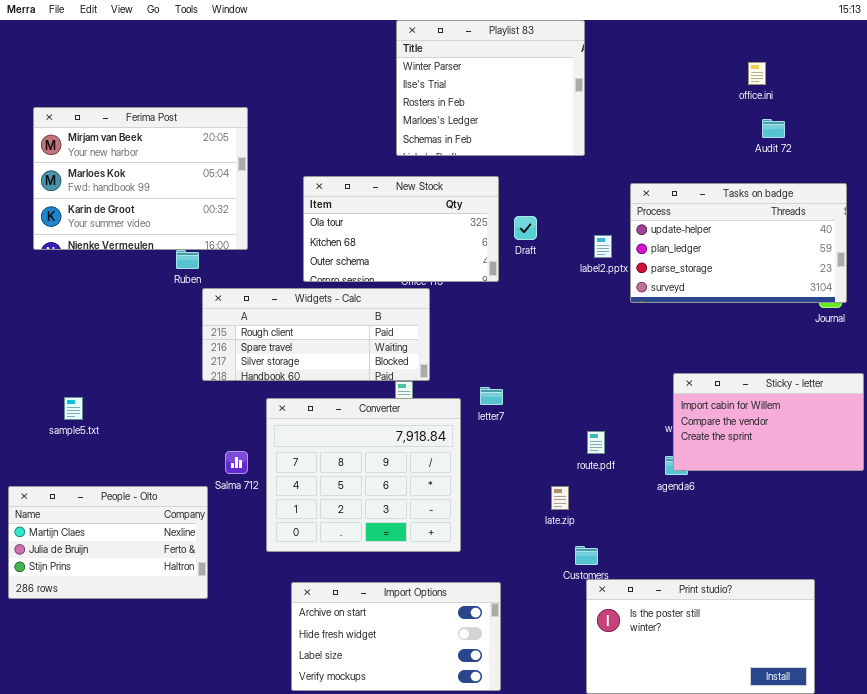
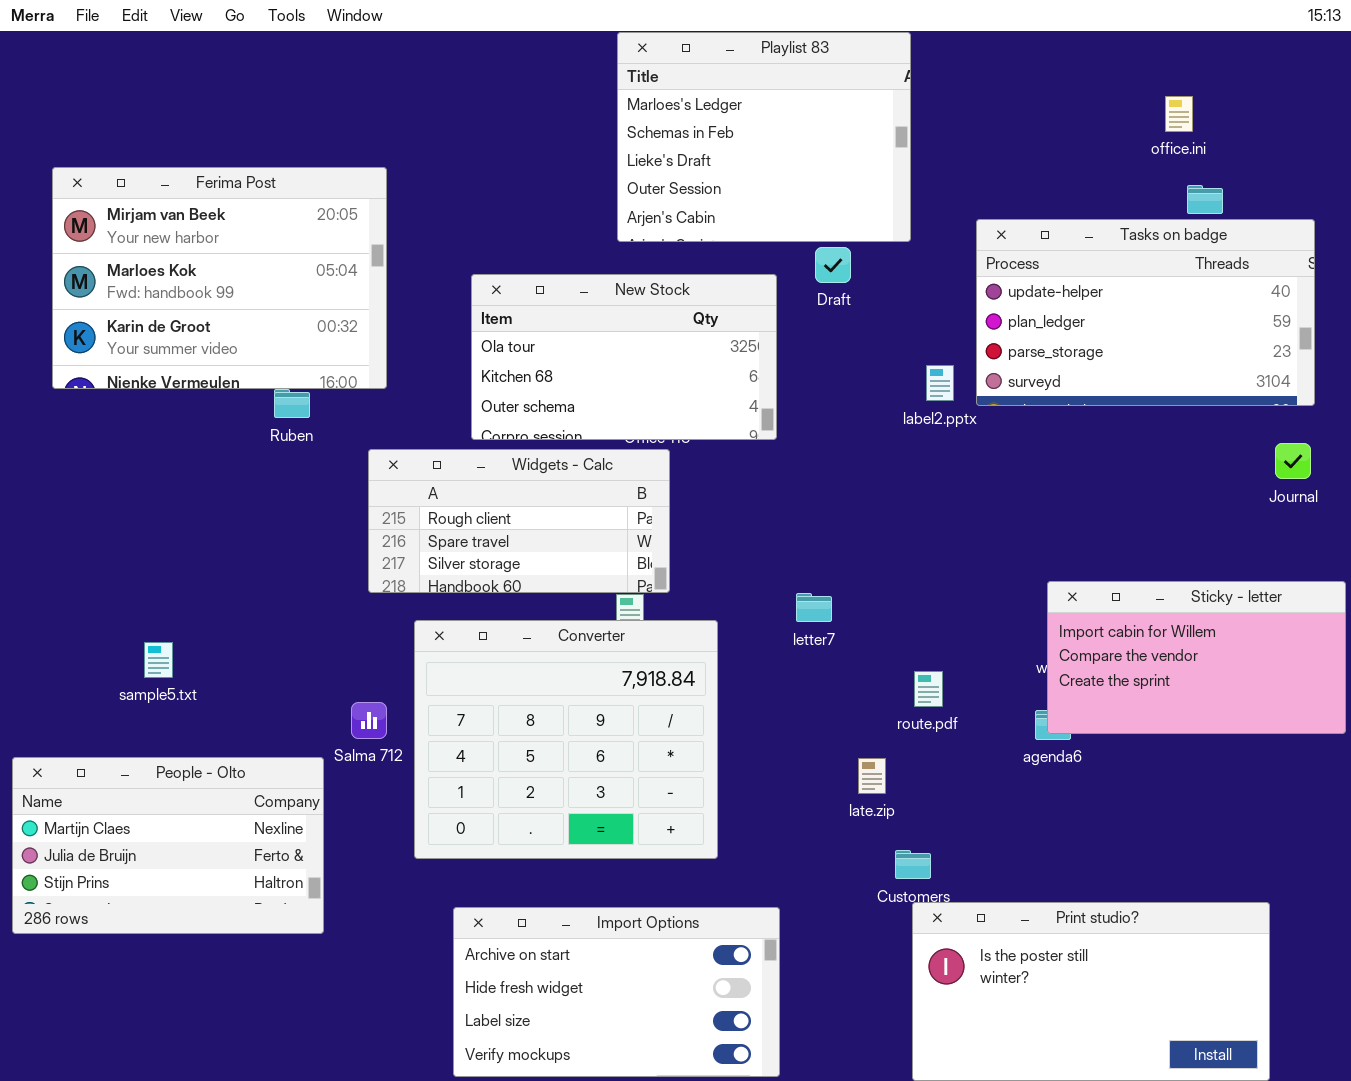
Playlist 83: [396,20,585,156] -> [617,32,911,242], scrolled down 3 rows
Tasks on badge: [630,183,847,303] -> [976,219,1315,406], moved
Draft: [514,216,537,240] -> [815,247,851,283], moved
Widgets - Calc: [202,288,430,381] -> [368,449,670,593], resized
letter7: [480,387,503,405] -> [796,593,832,622], moved
sample5.txt: [64,397,83,420] -> [144,642,173,678], moved

